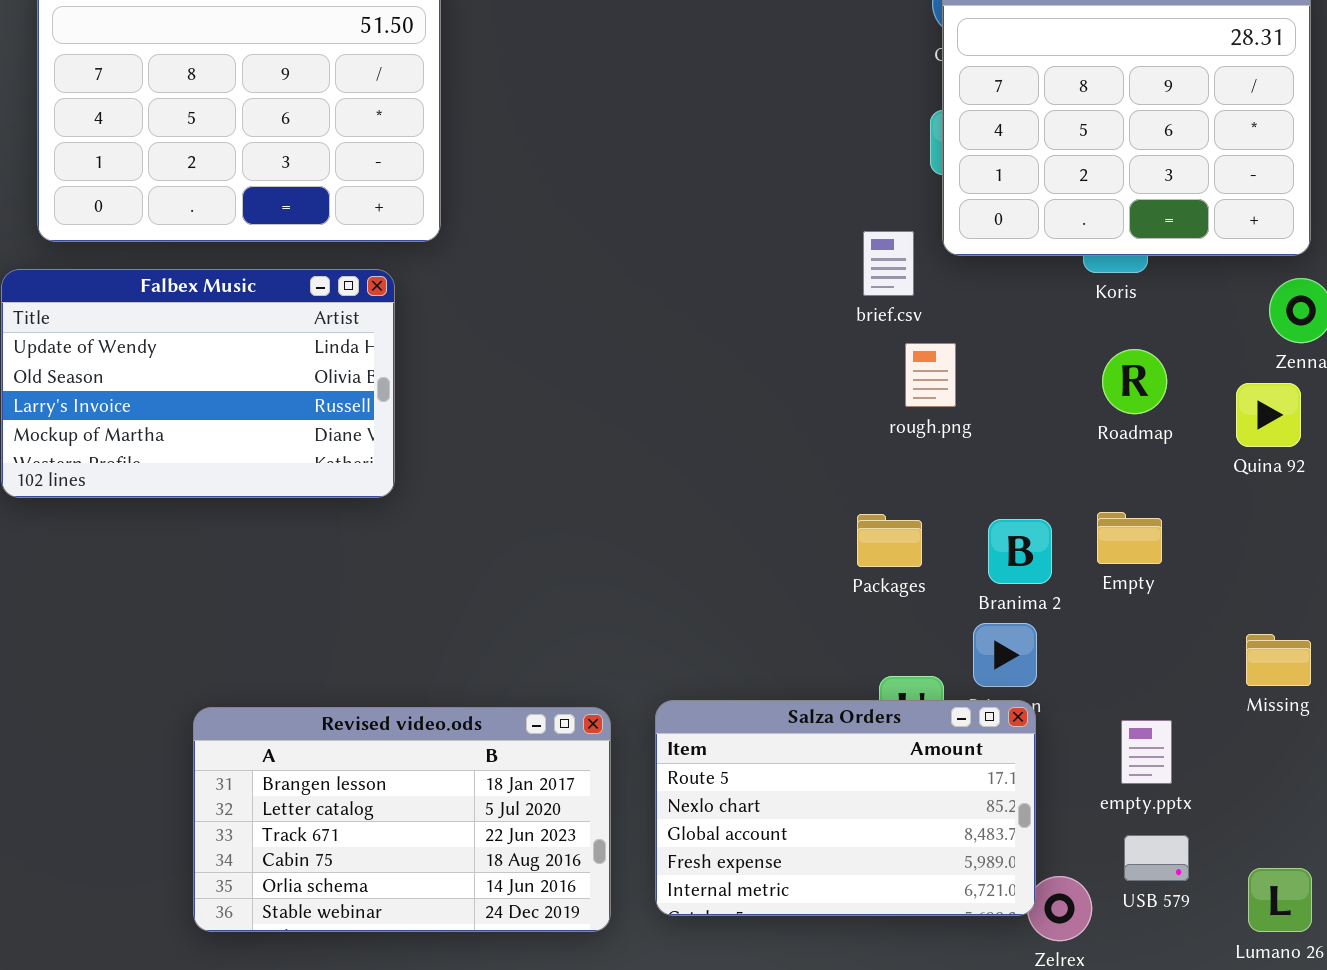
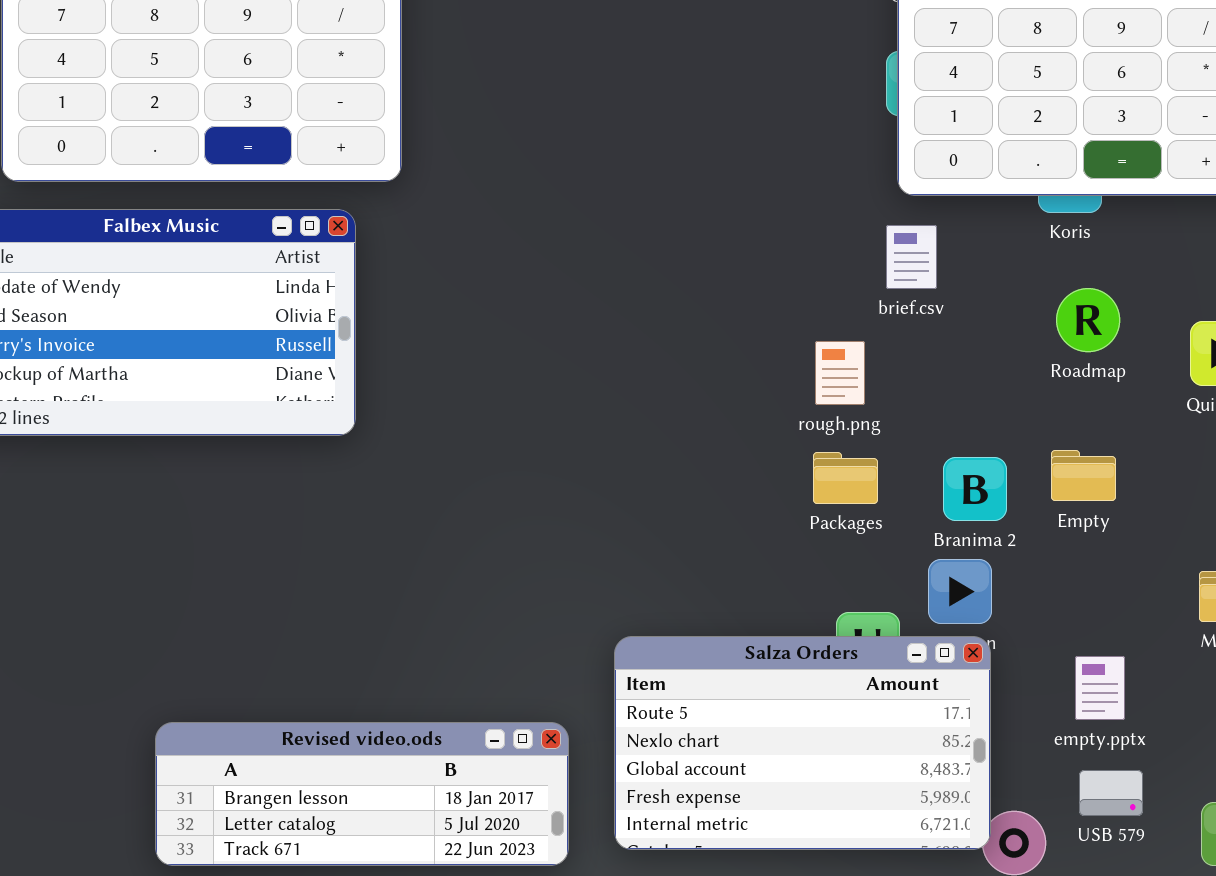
brief.csv: [863,231,914,296] -> [886,225,937,289], moved
rough.png: [905,343,956,407] -> [815,341,865,405], moved
Revised video.ods: [193,707,611,932] -> [155,722,569,866], resized

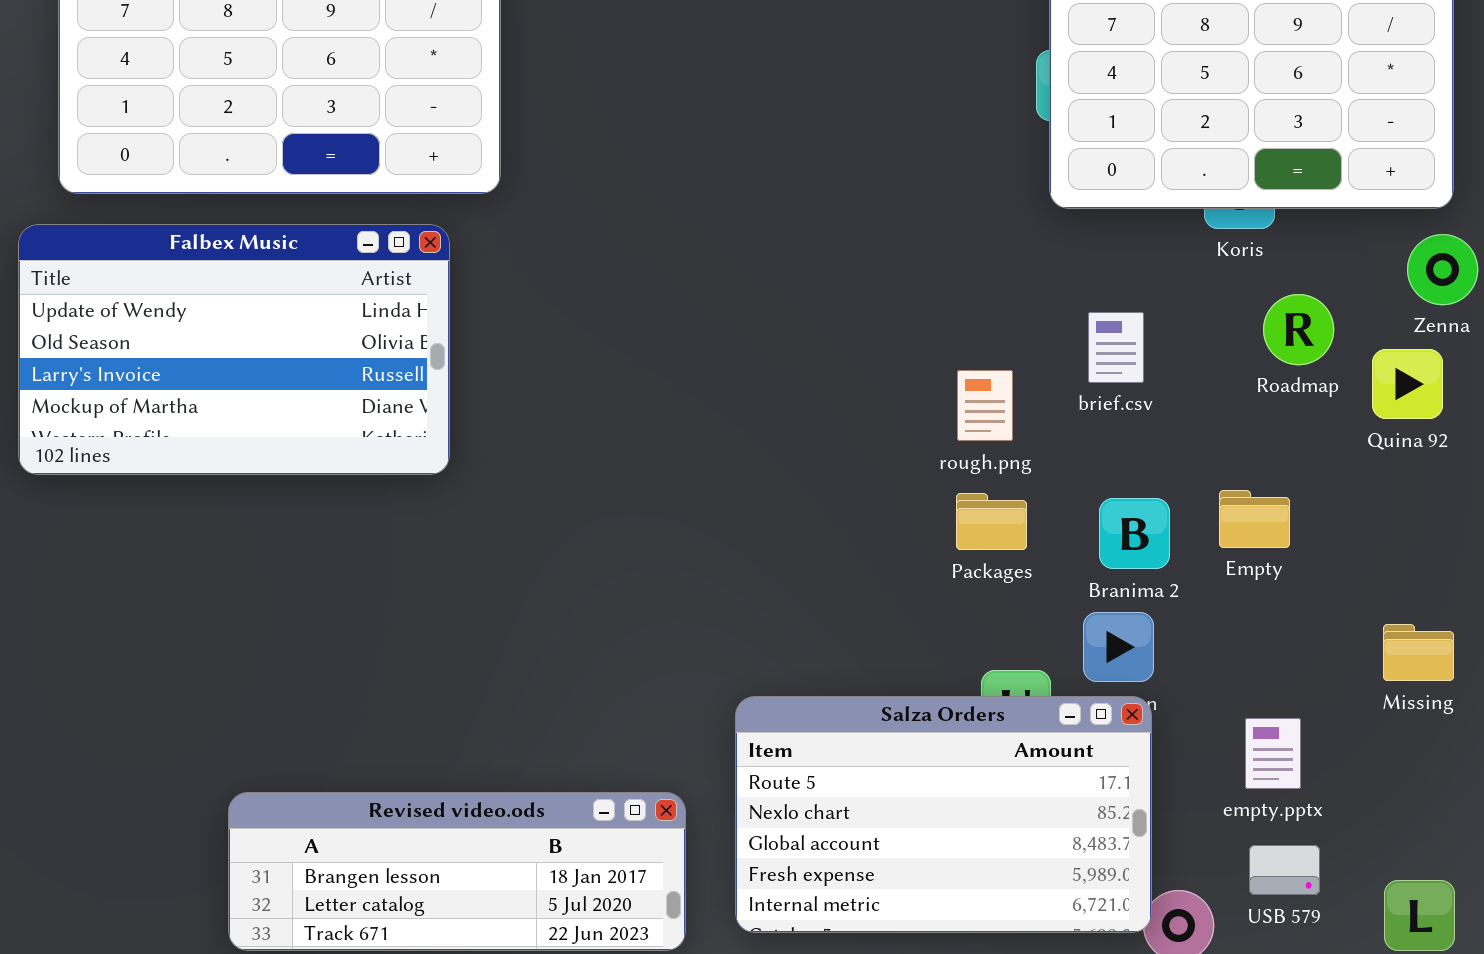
brief.csv: [886,225,937,289] -> [1088,312,1144,383], moved
Roadmap: [1056,288,1120,352] -> [1263,294,1334,365], moved

